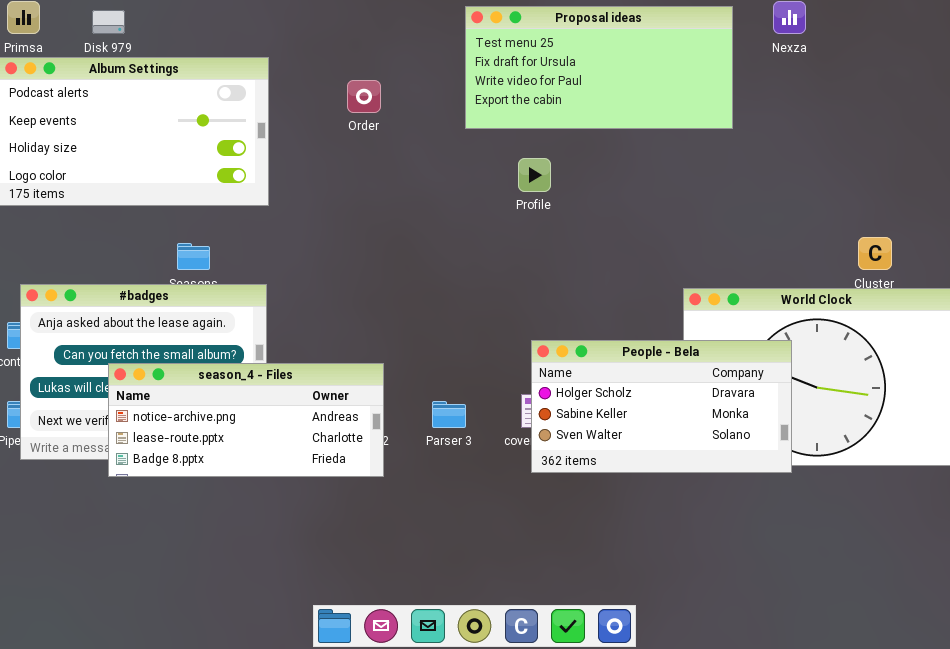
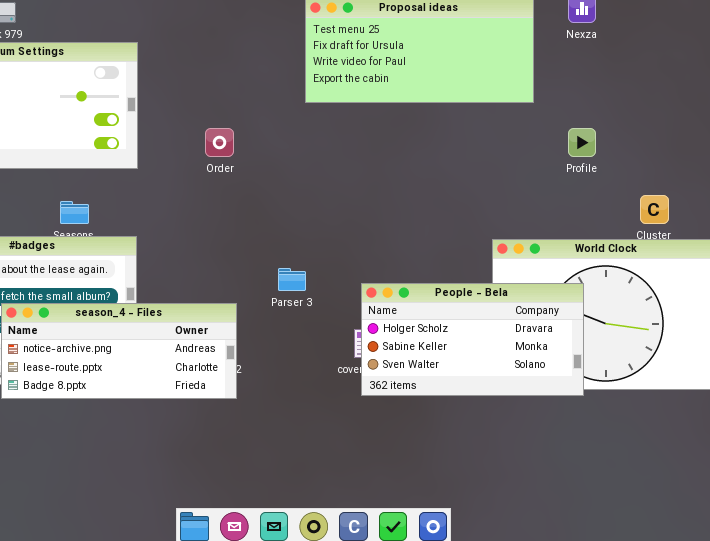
Order: [347,80,381,113] -> [205,128,234,157], moved
Profile: [518,158,551,192] -> [568,128,596,157], moved
Parser 3: [432,401,466,428] -> [278,268,306,291], moved

